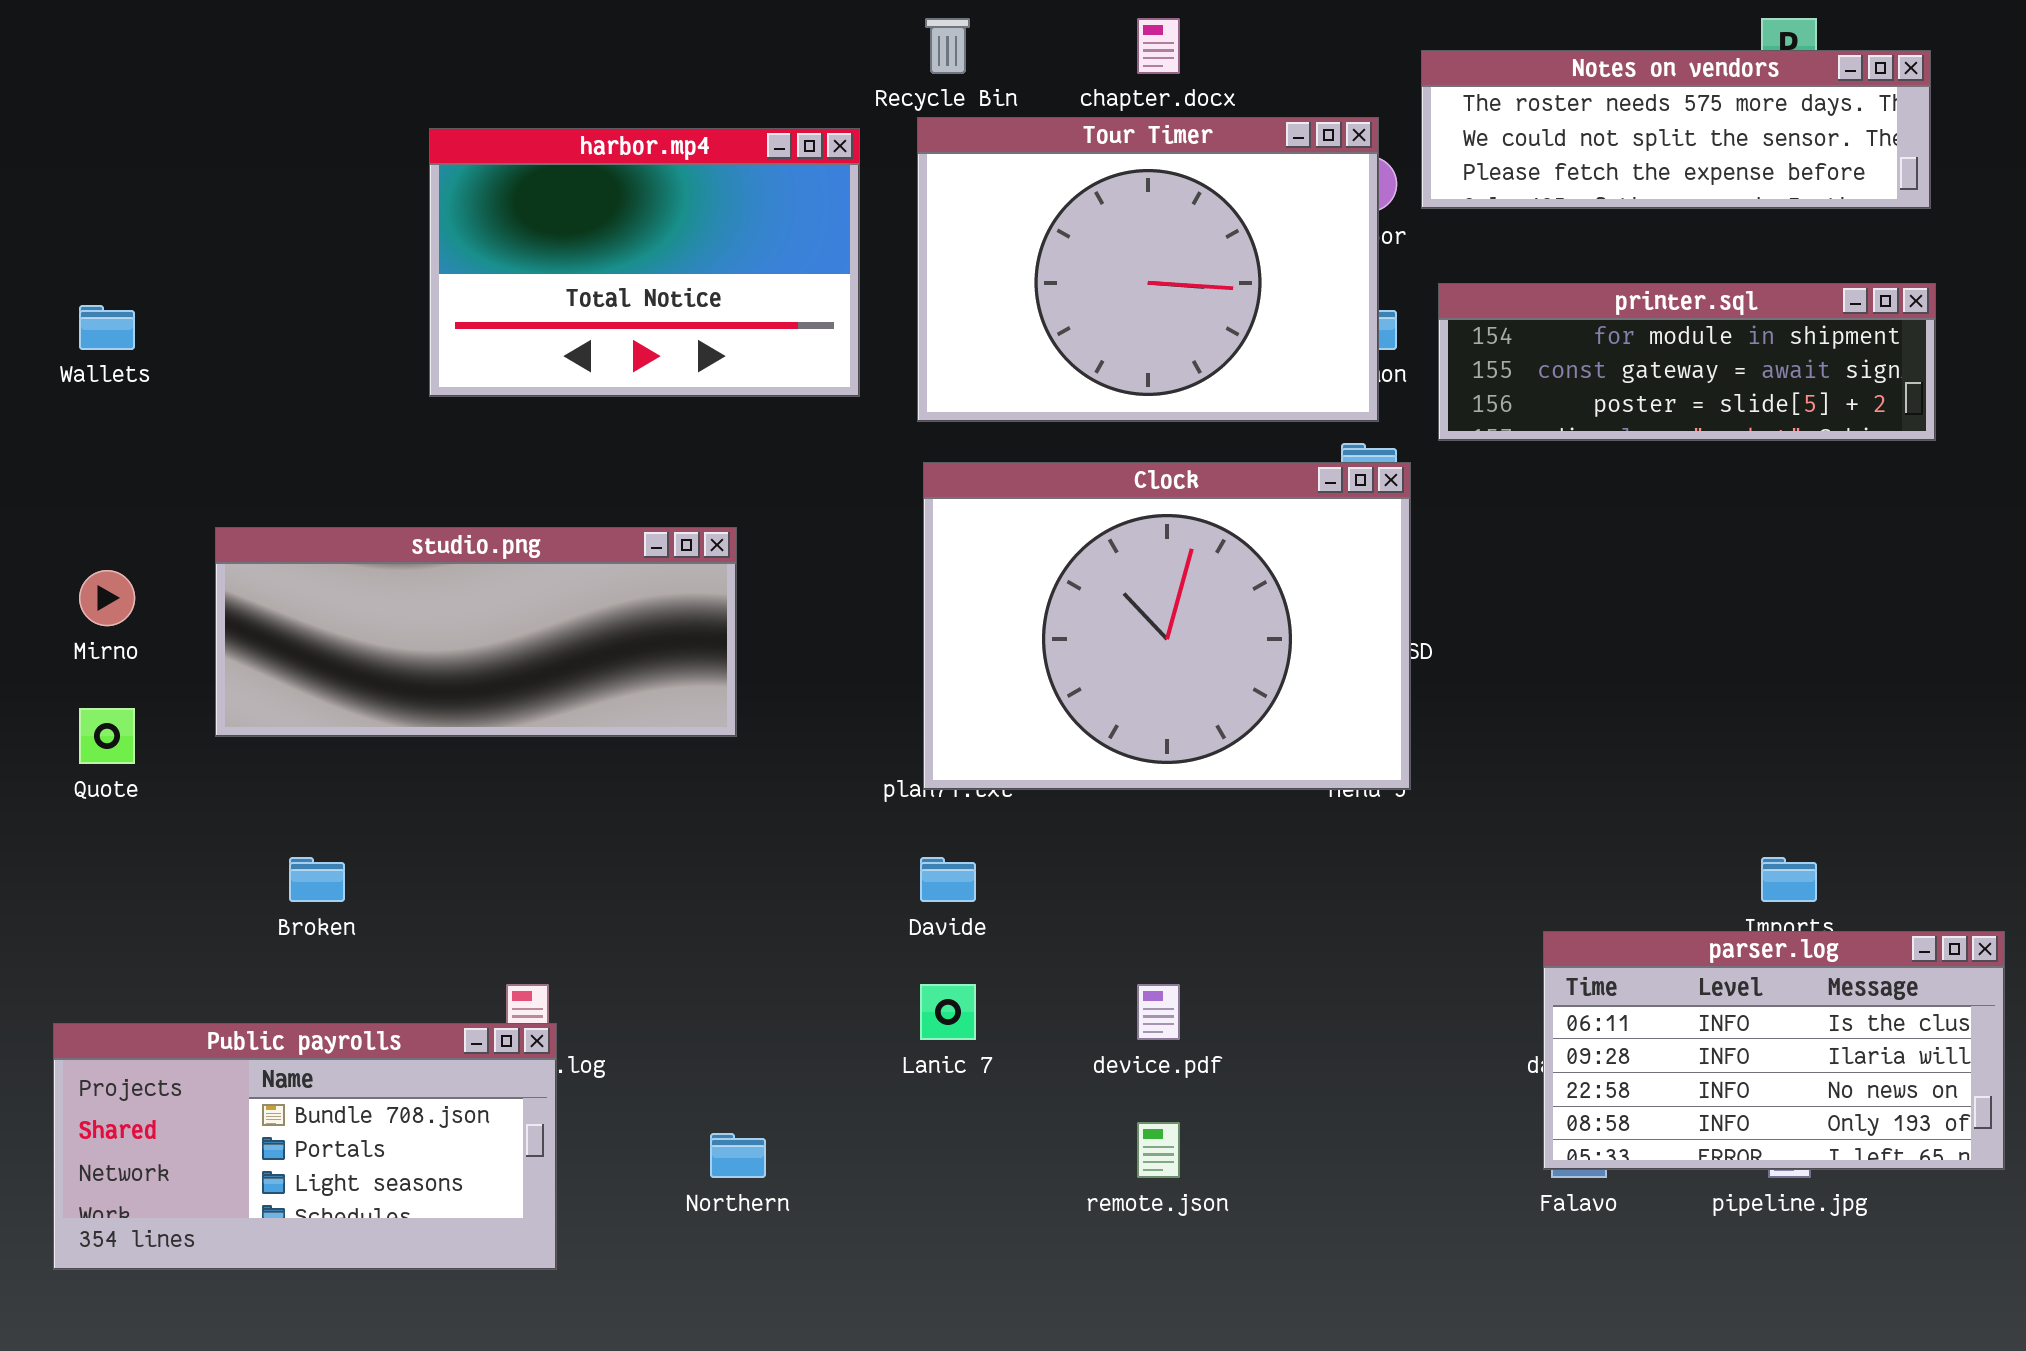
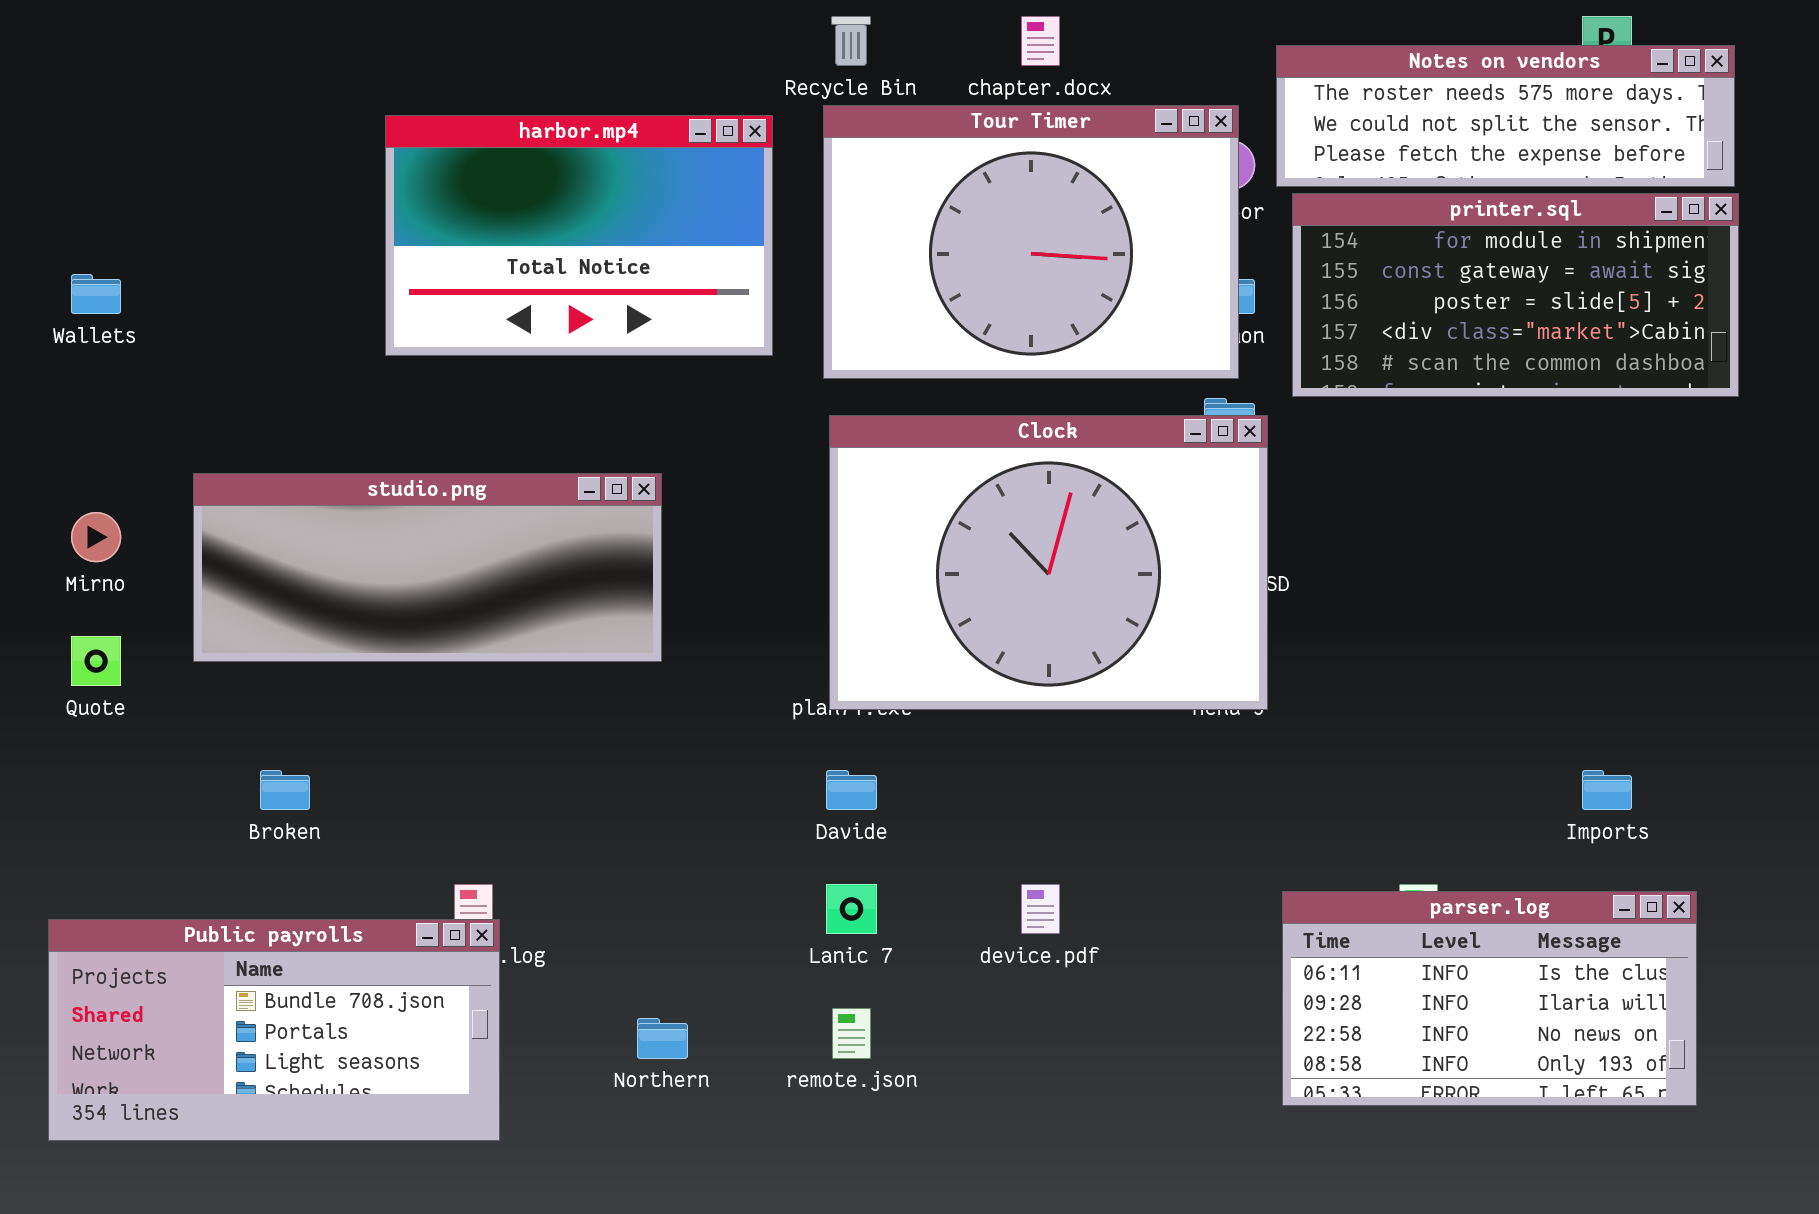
printer.sql: [1438,283,1936,441] -> [1292,193,1739,397], resized
parser.log: [1543,931,2005,1170] -> [1282,891,1697,1106], moved
remote.json: [1137,1122,1180,1178] -> [832,1008,871,1059], moved

